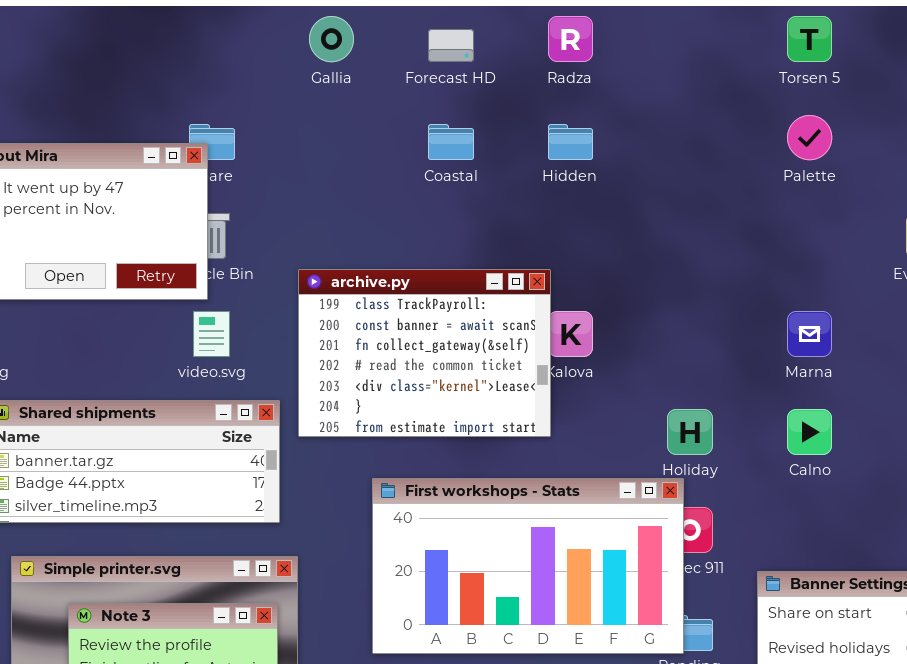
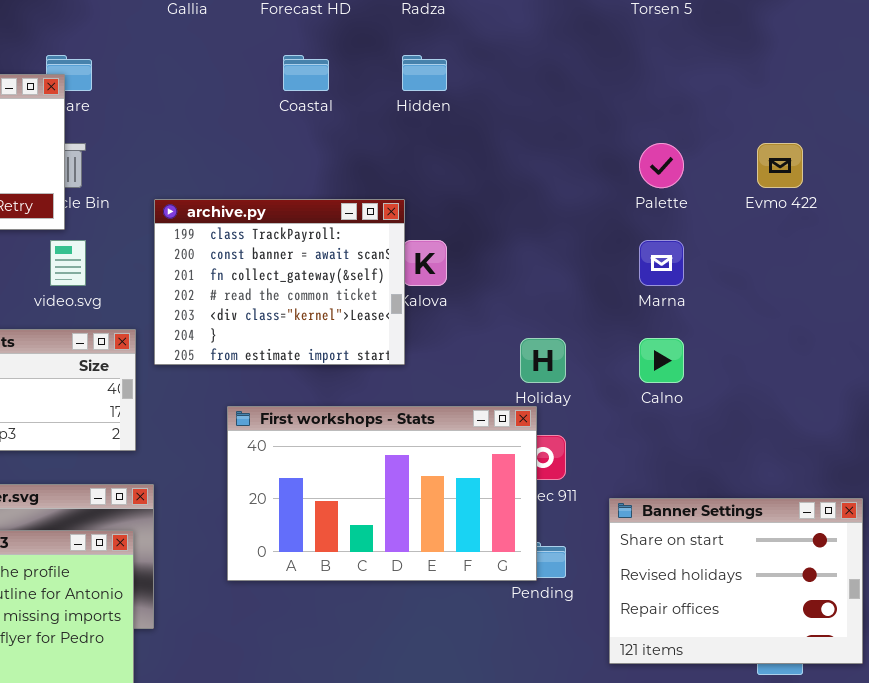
Palette: [787,115,832,160] -> [639,143,684,188], moved

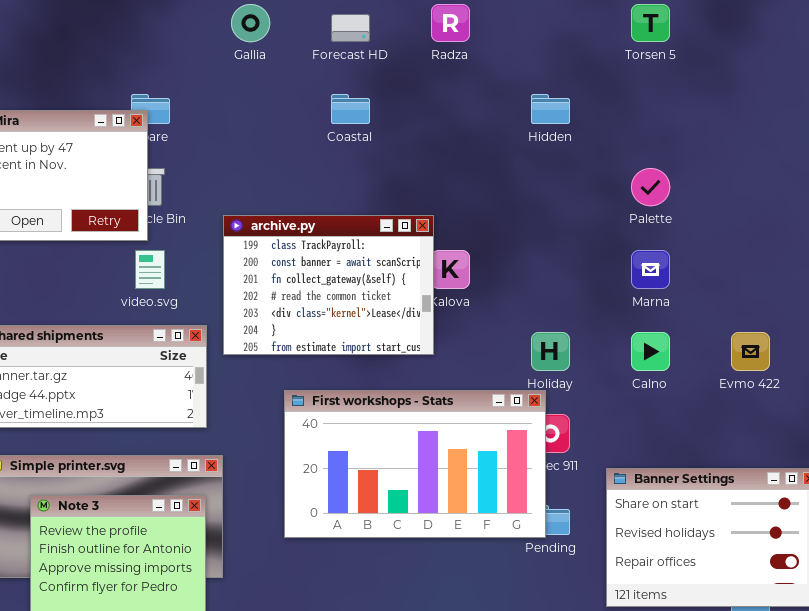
Hidden: [402,55,447,91] -> [531,94,570,124], moved
Evmo 422: [757,143,803,188] -> [731,332,770,371], moved

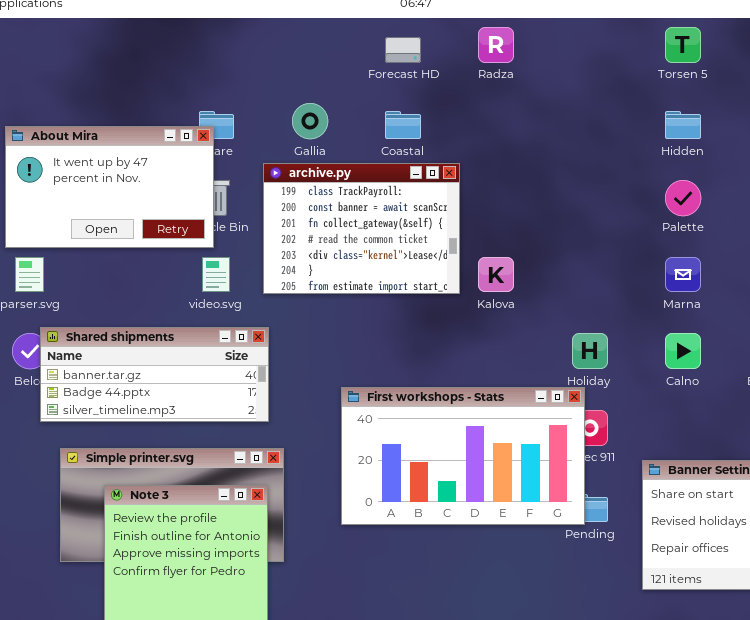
Gallia: [231,4,270,42] -> [292,103,328,139], moved
Hidden: [531,94,570,124] -> [665,111,701,139], moved
archive.py: [223,215,434,355] -> [263,163,460,294], moved

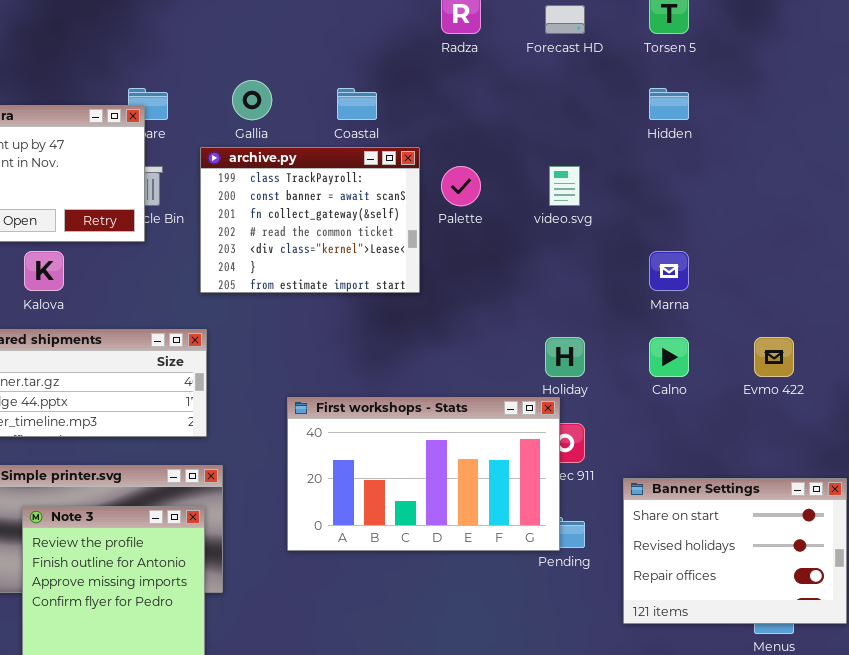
Forecast HD: [385,37,421,63] -> [545,5,585,34], moved
Palette: [665,180,701,216] -> [441,166,481,206], moved
video.svg: [202,257,230,292] -> [549,166,580,206], moved
Kalova: [478,257,514,292] -> [24,251,64,291], moved

